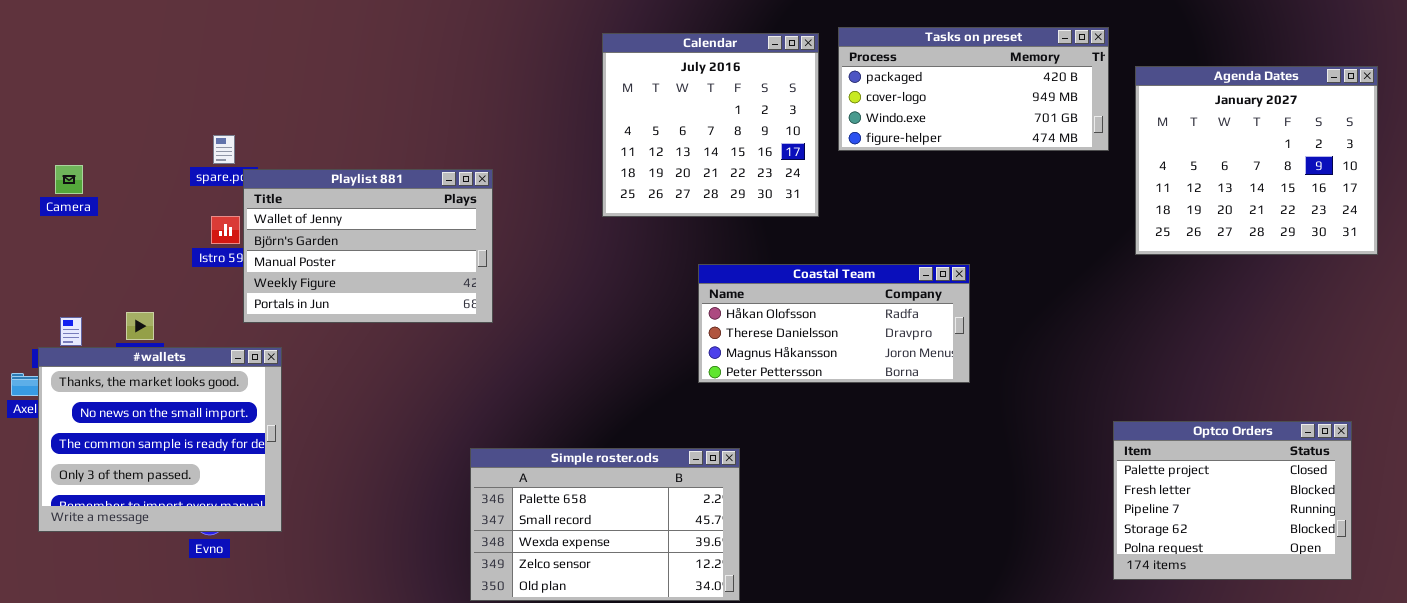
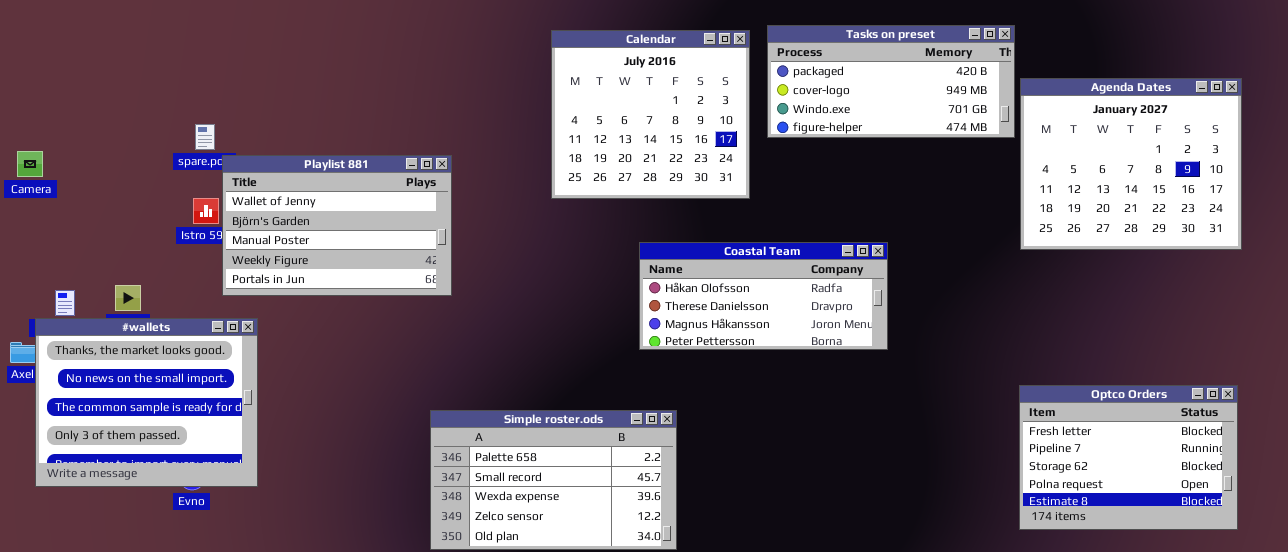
Agenda Dates: [1135,66,1378,255] -> [1020,78,1242,250], moved
Camera: [55,165,83,194] -> [17,151,43,177], moved
Optco Orders: [1113,421,1352,580] -> [1019,385,1238,530], scrolled down 1 row

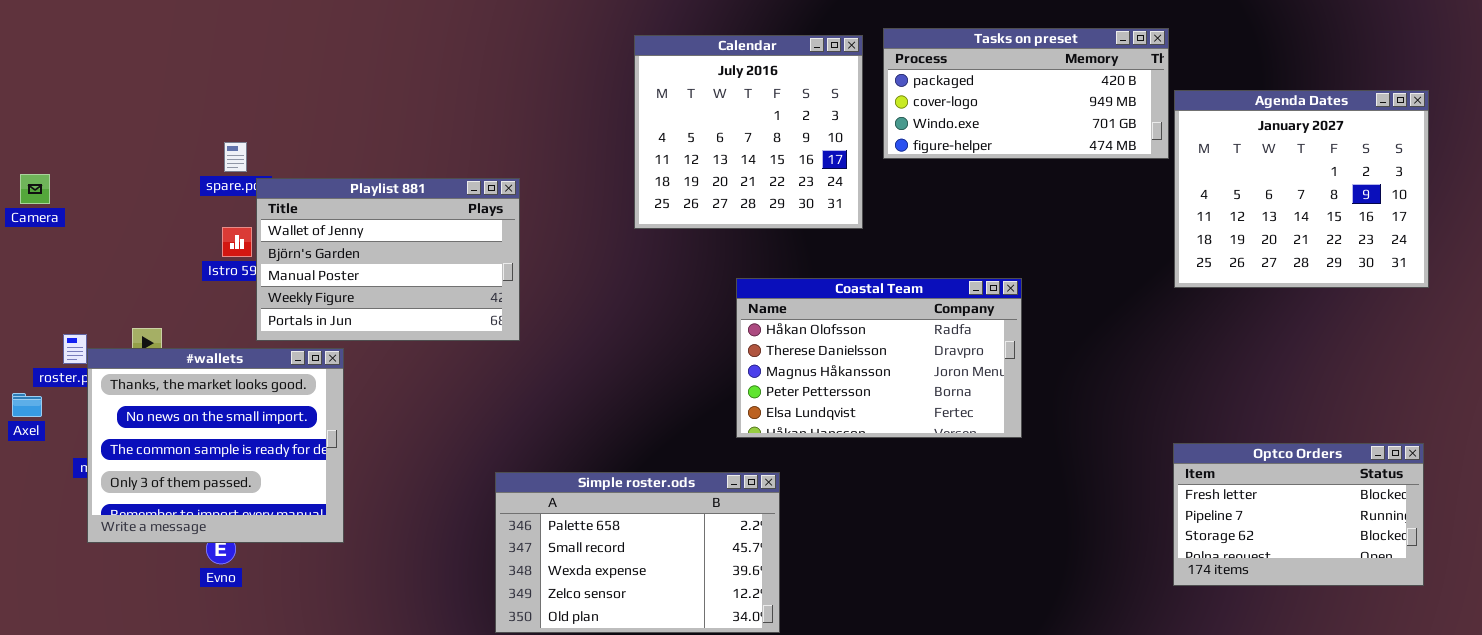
Coastal Team: [639,242,888,350] -> [736,278,1022,438], resized
#wallets: [35,318,258,487] -> [87,348,344,543], moved
Optco Orders: [1019,385,1238,530] -> [1173,443,1424,586], resized

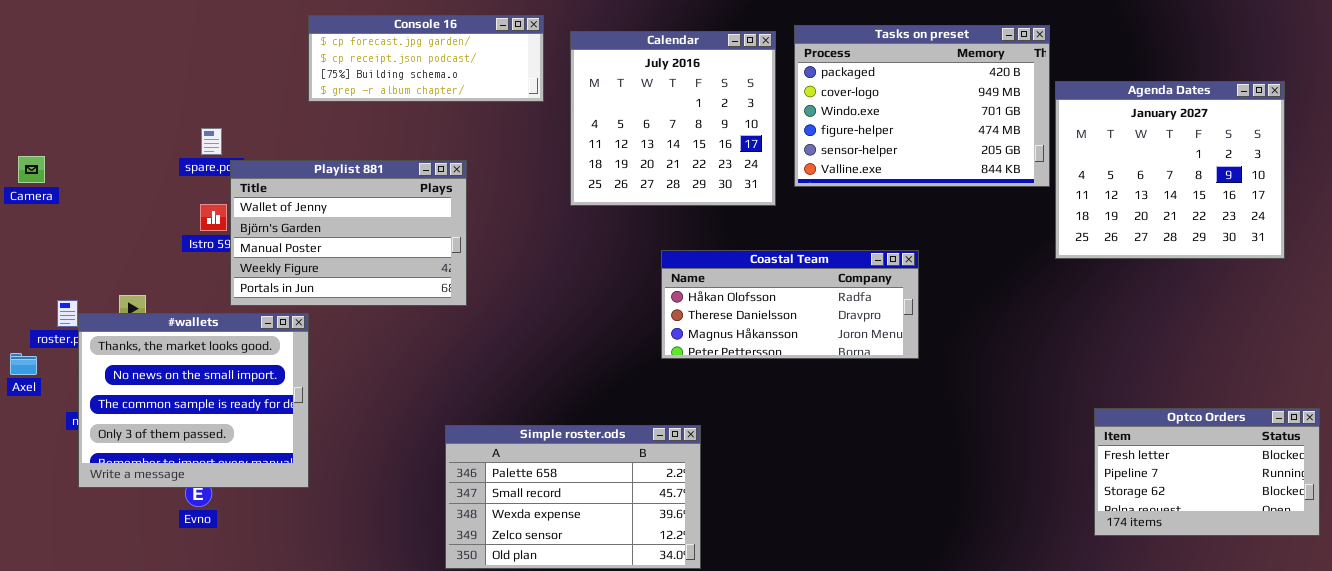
Console 16: none -> [308,15,544,102], opened
Tasks on preset: [883,28,1169,159] -> [794,25,1050,187], resized
Coastal Team: [736,278,1022,438] -> [661,250,919,359], resized
Optco Orders: [1173,443,1424,586] -> [1094,408,1320,536], moved

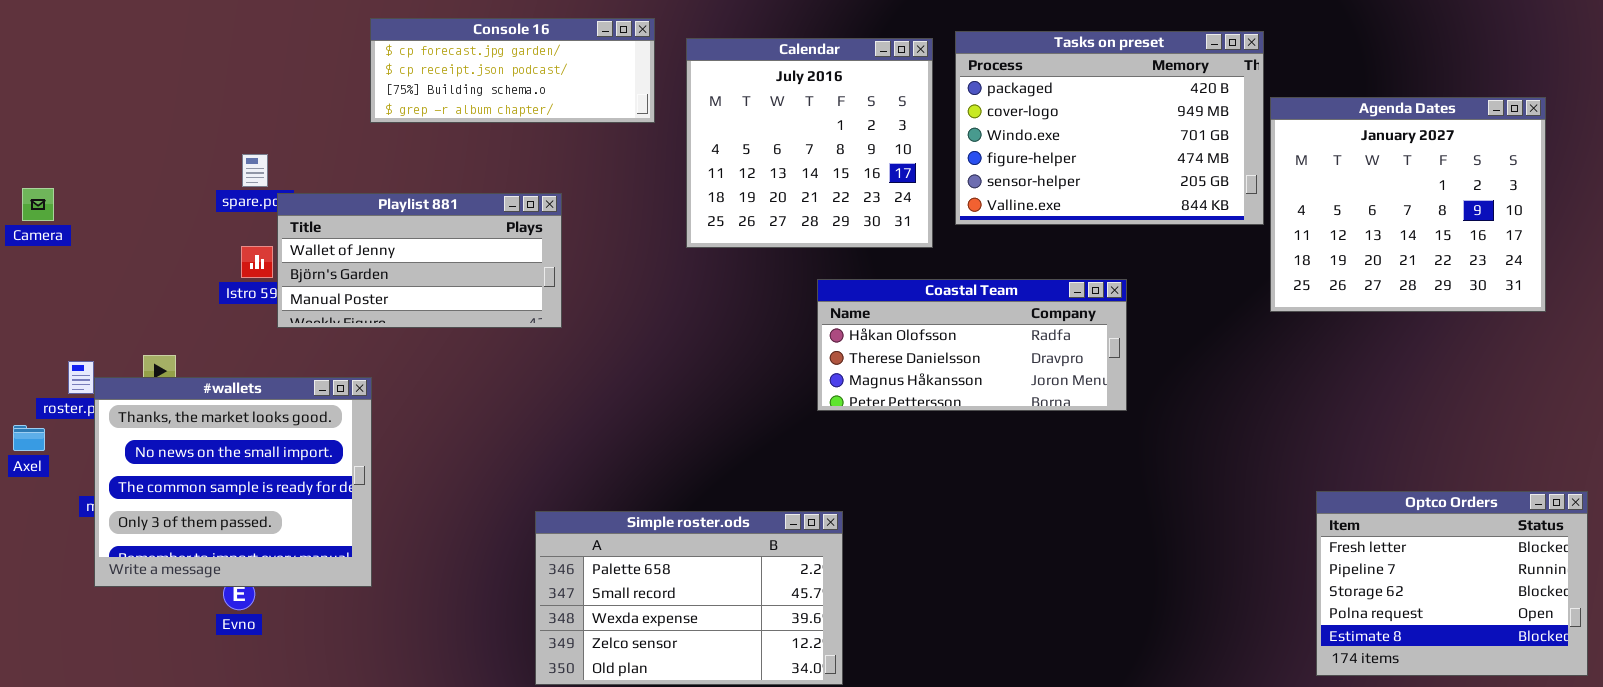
Playlist 881: [230,160,467,306] -> [277,193,562,328], resized
Coastal Team: [661,250,919,359] -> [817,279,1127,411], moved
Optco Orders: [1094,408,1320,536] -> [1316,491,1588,676], resized

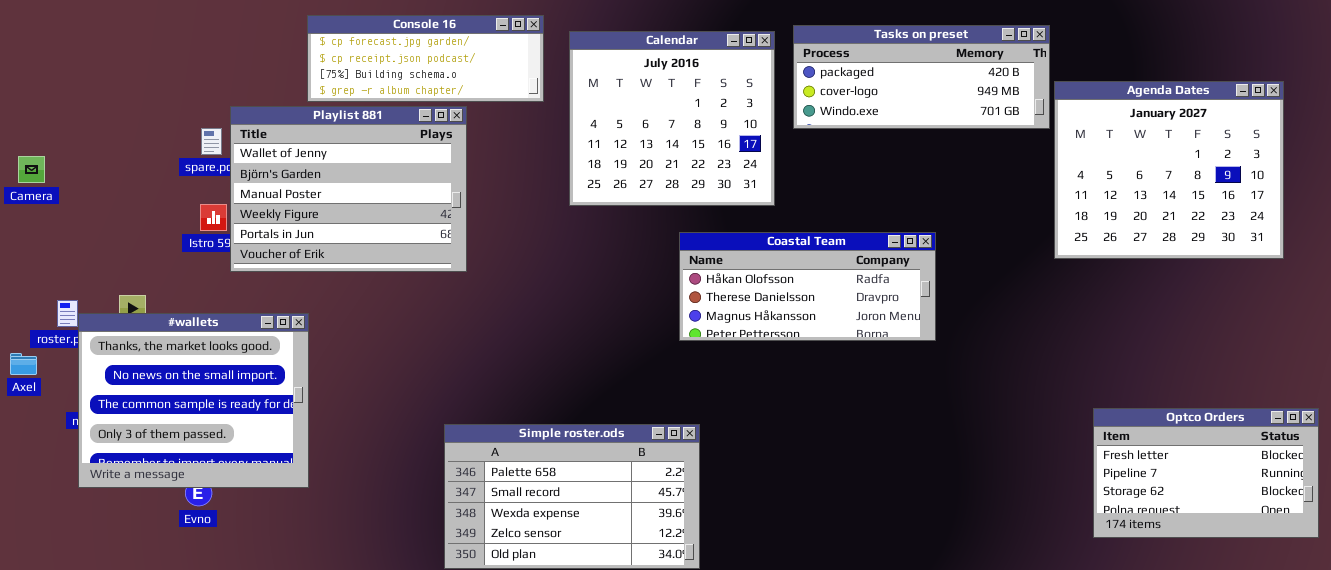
Tasks on preset: [955,31,1264,225] -> [793,25,1050,129], resized
Playlist 881: [277,193,562,328] -> [230,106,467,272], resized
Optco Orders: [1316,491,1588,676] -> [1093,408,1319,538], resized

